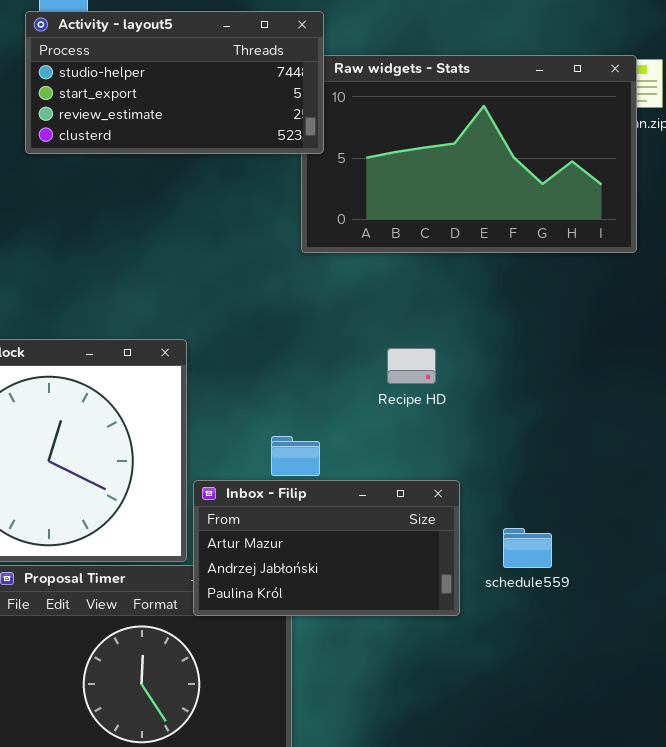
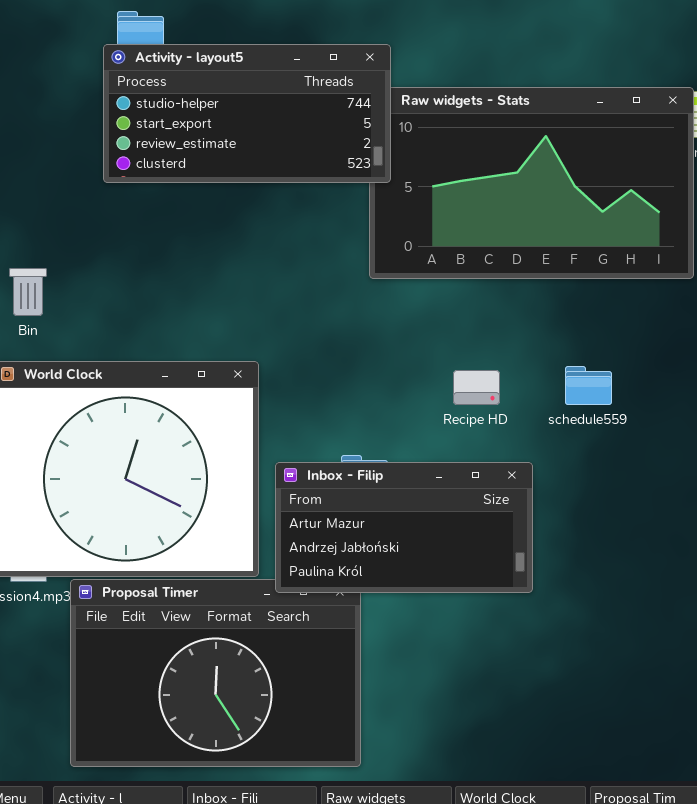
Inbox - Filip: [193,480,460,616] -> [275,462,533,593], moved
schedule559: [503,528,552,568] -> [565,366,612,405], moved

